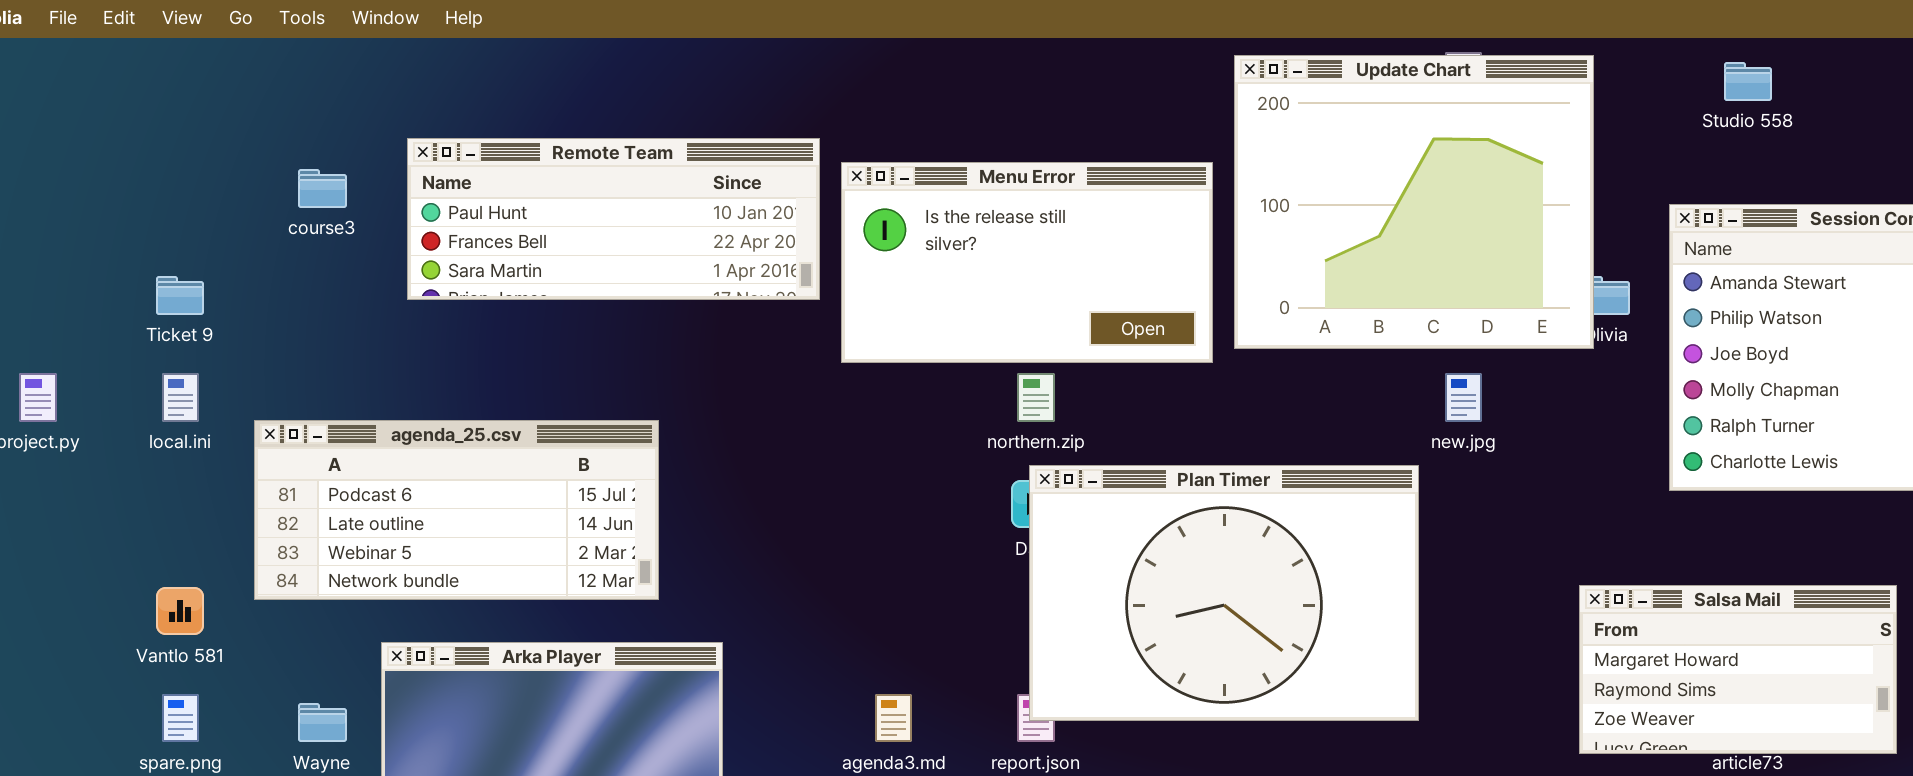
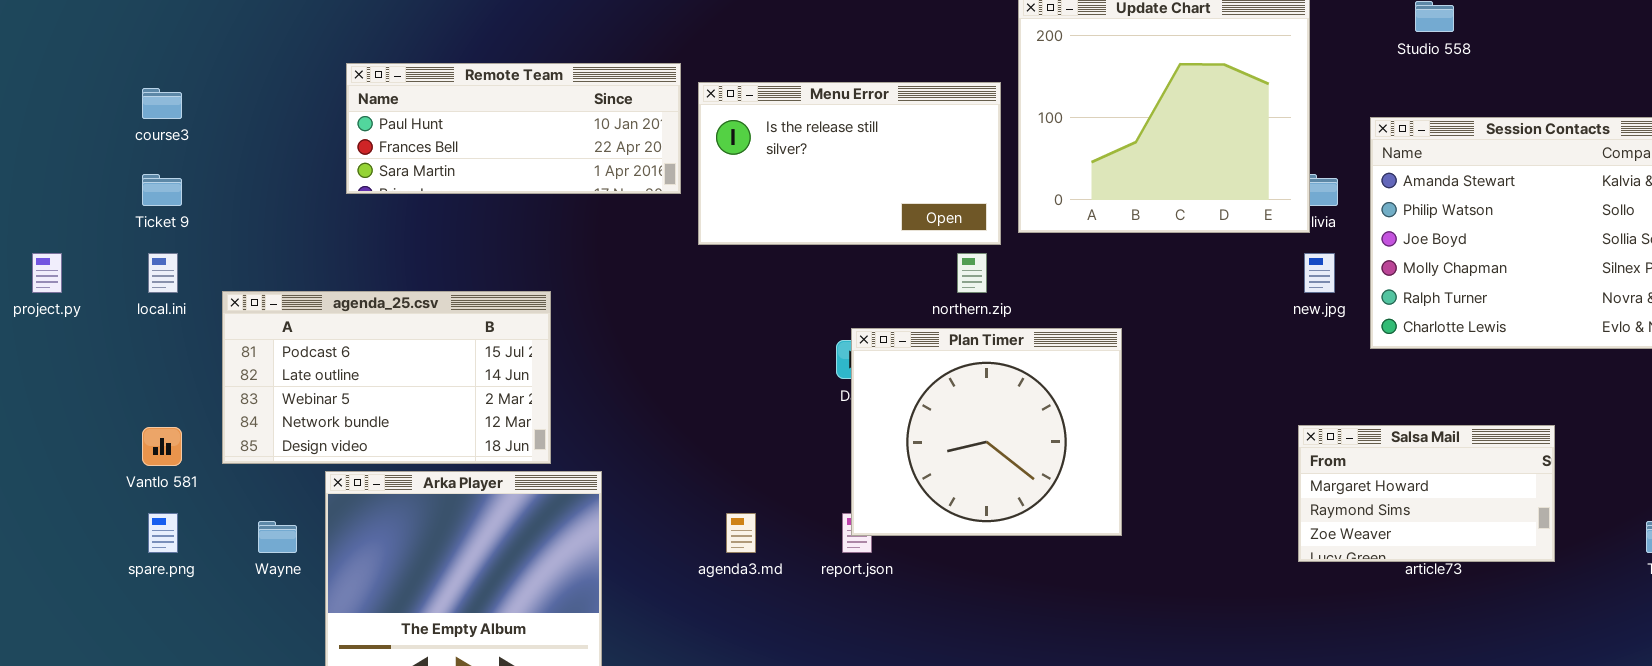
course3: [298,169,347,208] -> [142,88,182,119], moved
northern.zip: [1017,373,1055,422] -> [957,253,987,293], moved
new.jpg: [1445,373,1482,422] -> [1304,253,1335,293], moved
agenda_25.csv: [254,420,659,600] -> [222,291,551,464], resized
Plan Timer: [1029,465,1419,721] -> [851,328,1122,536], resized

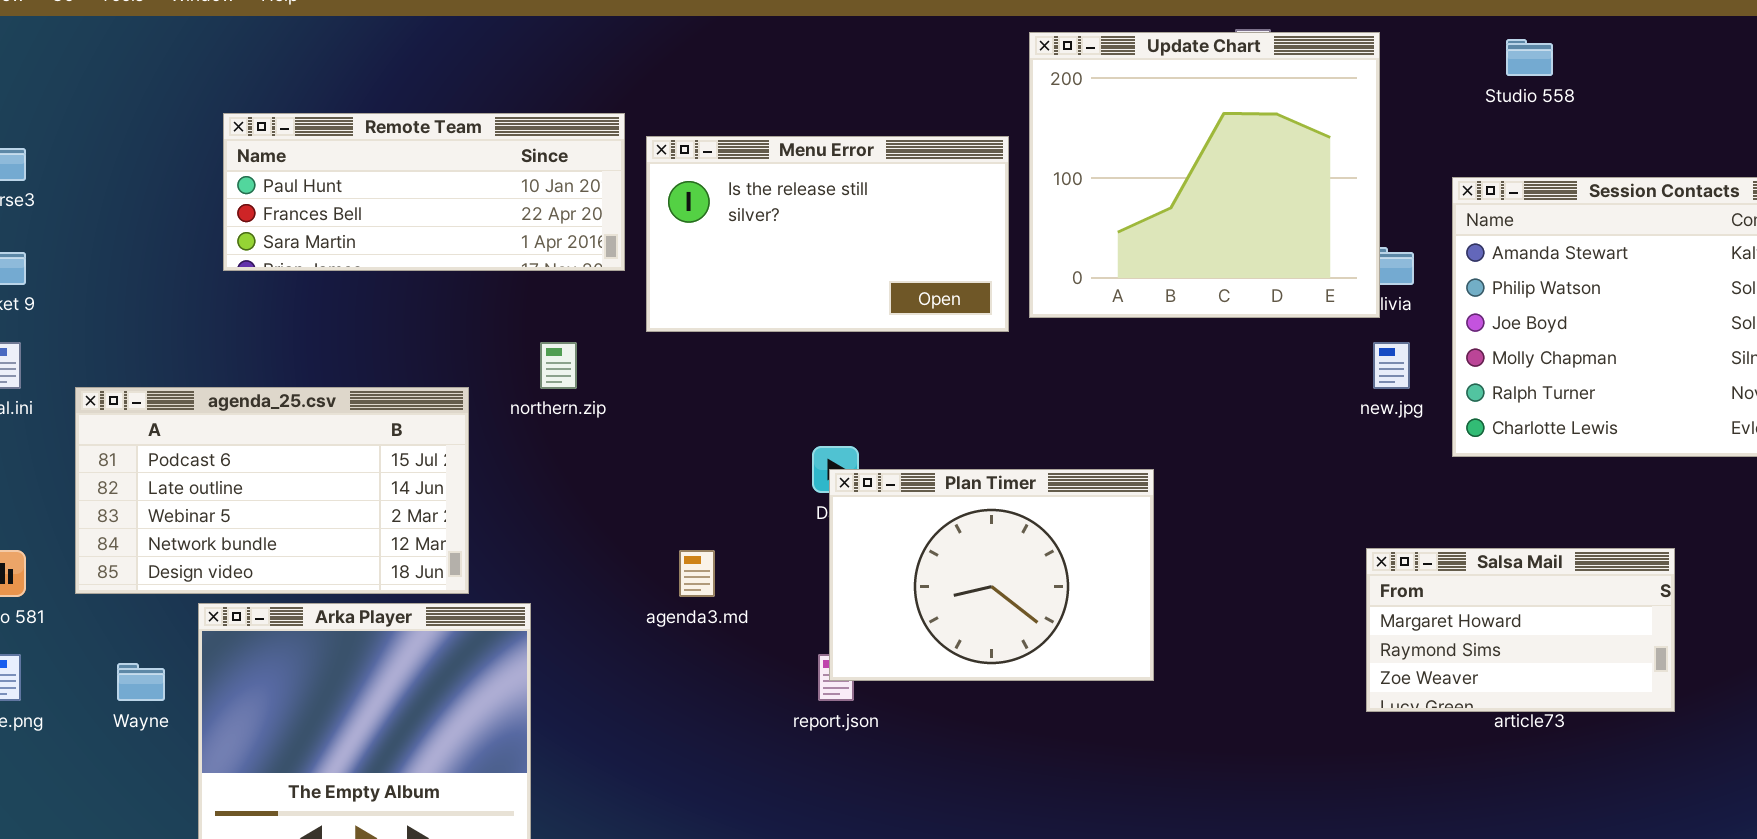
northern.zip: [957,253,987,293] -> [540,342,577,389], moved
Plan Timer: [851,328,1122,536] -> [829,469,1154,681], resized
agenda3.md: [726,513,756,553] -> [679,550,715,597], moved

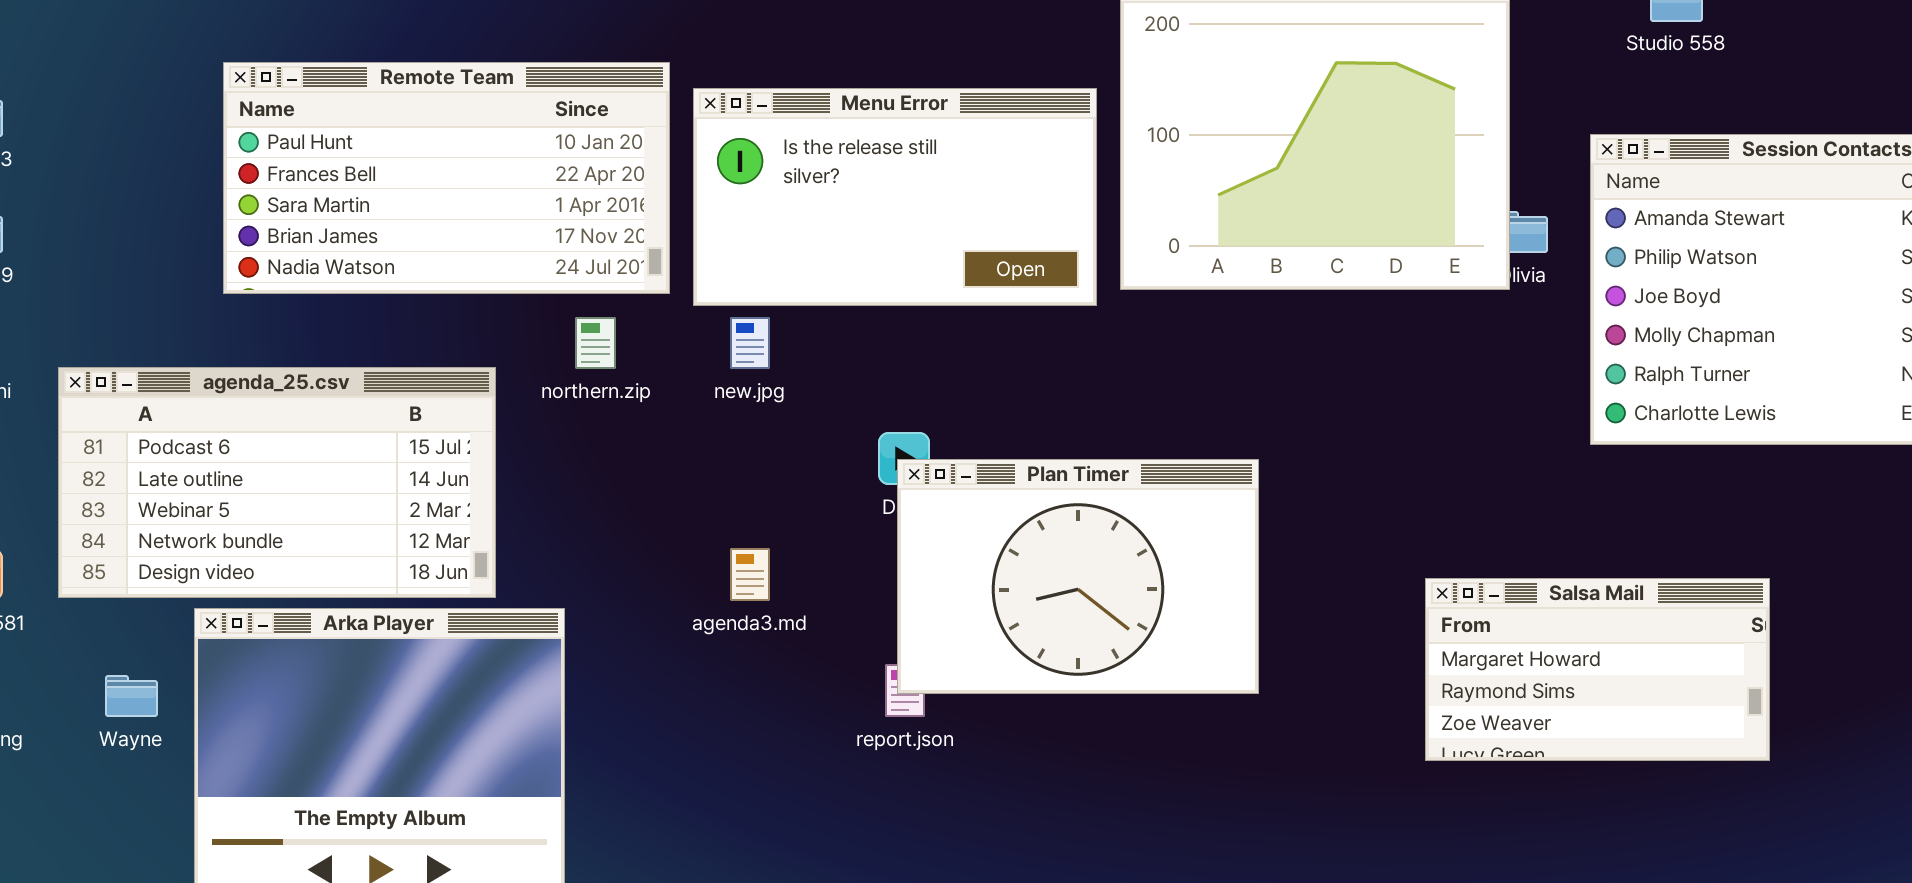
Remote Team: [223,113,625,271] -> [223,62,670,294], resized
new.jpg: [1373,342,1410,389] -> [730,317,770,369], moved
Salsa Mail: [1366,548,1675,712] -> [1425,578,1770,761], moved

